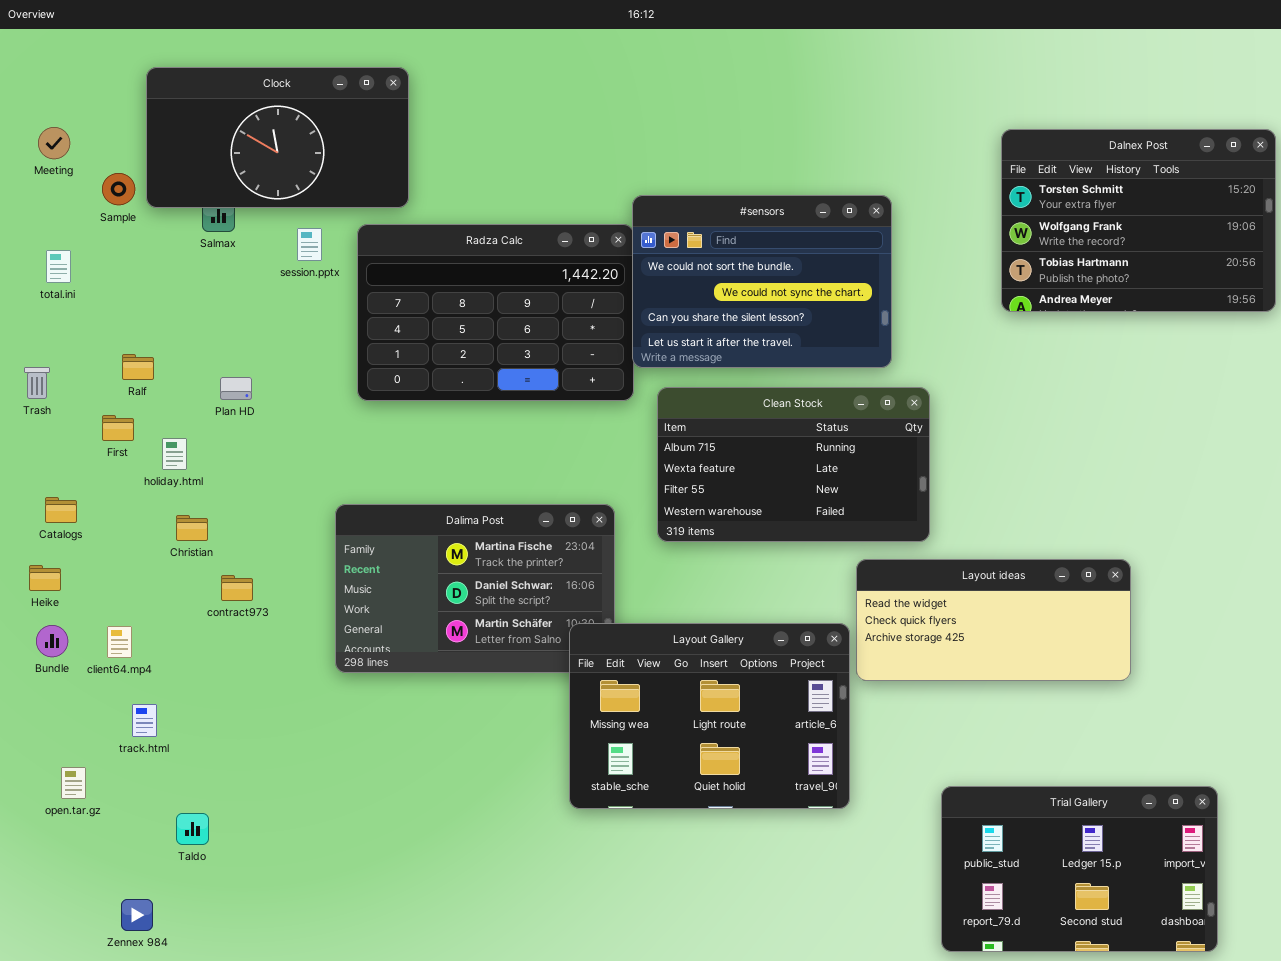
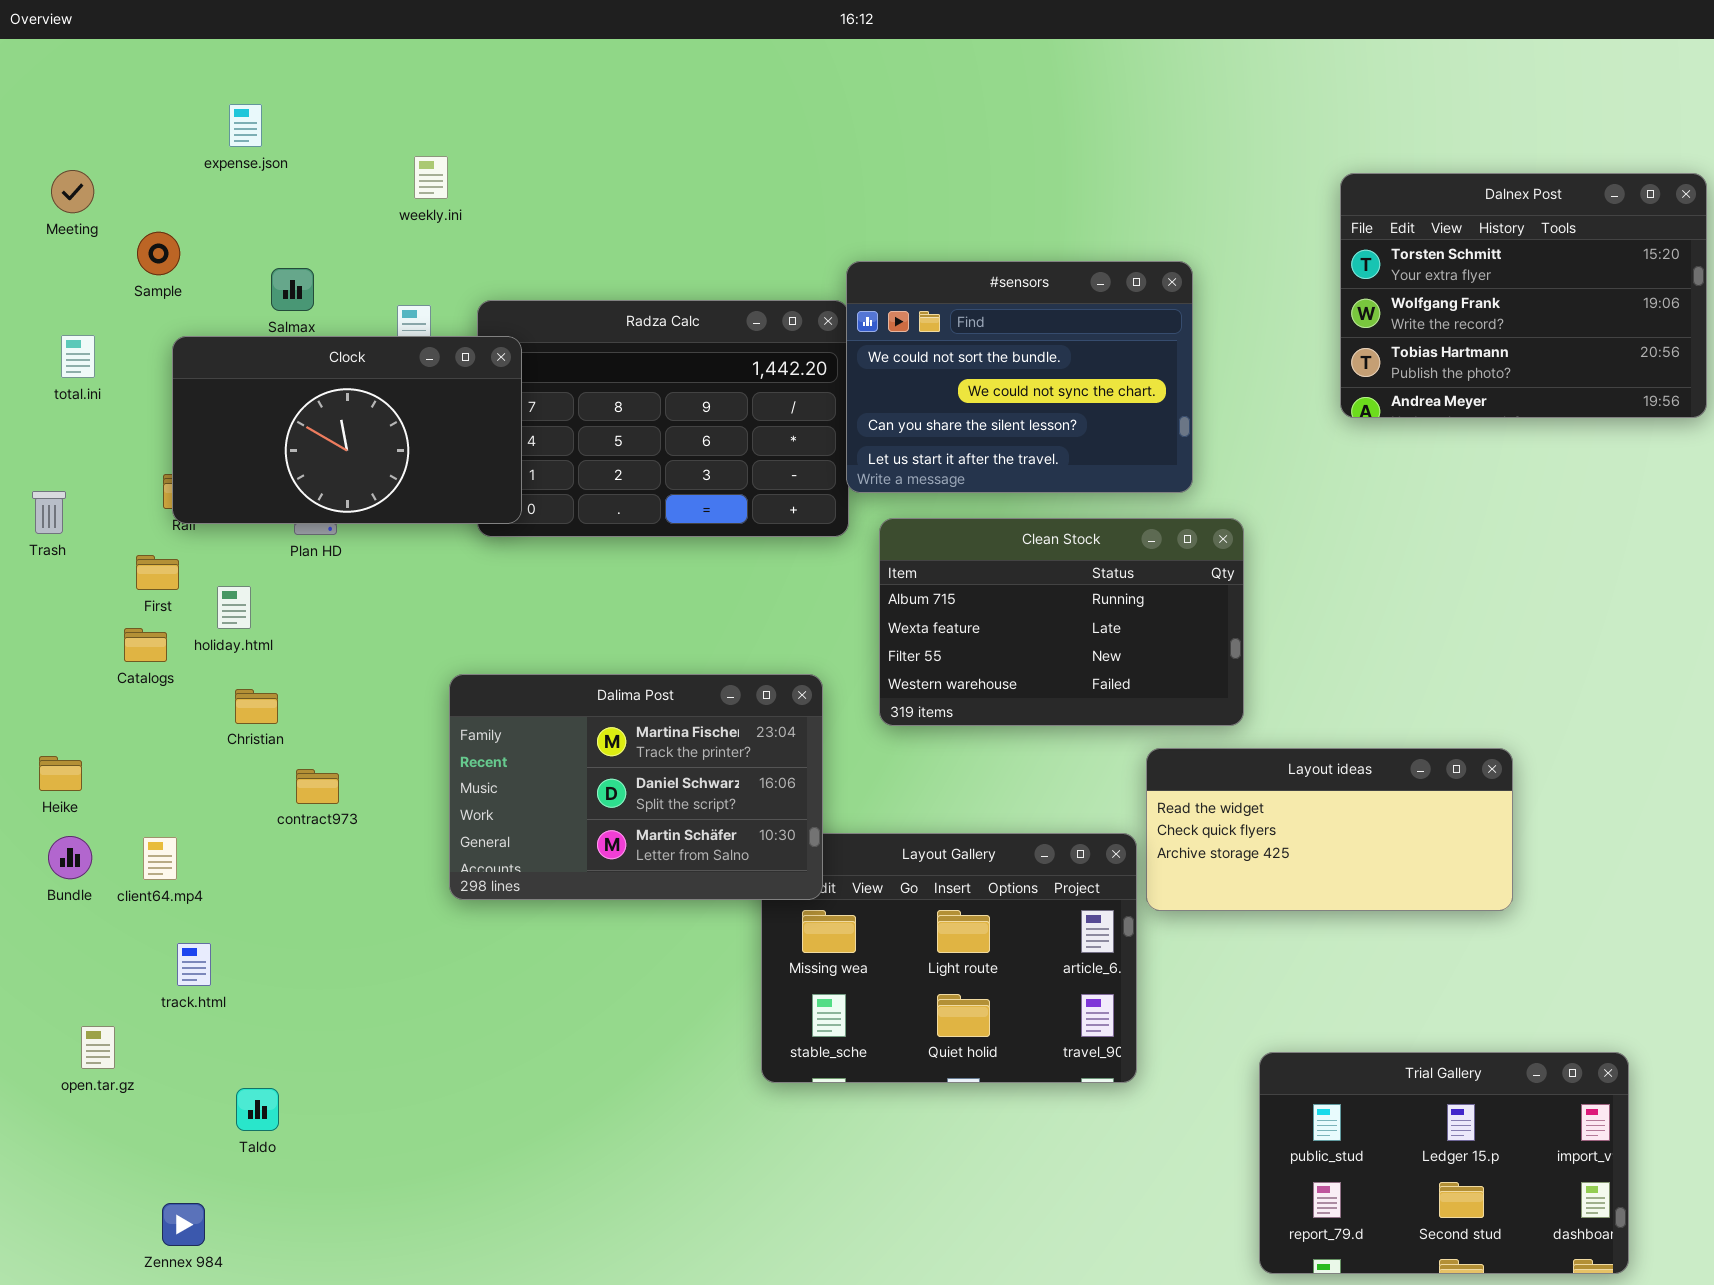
Clock: [146,67,409,208] -> [172,336,522,524], moved
Catalogs: [45,497,77,523] -> [124,628,167,662], moved
Dalima Post: [335,504,615,673] -> [449,674,823,900], raised

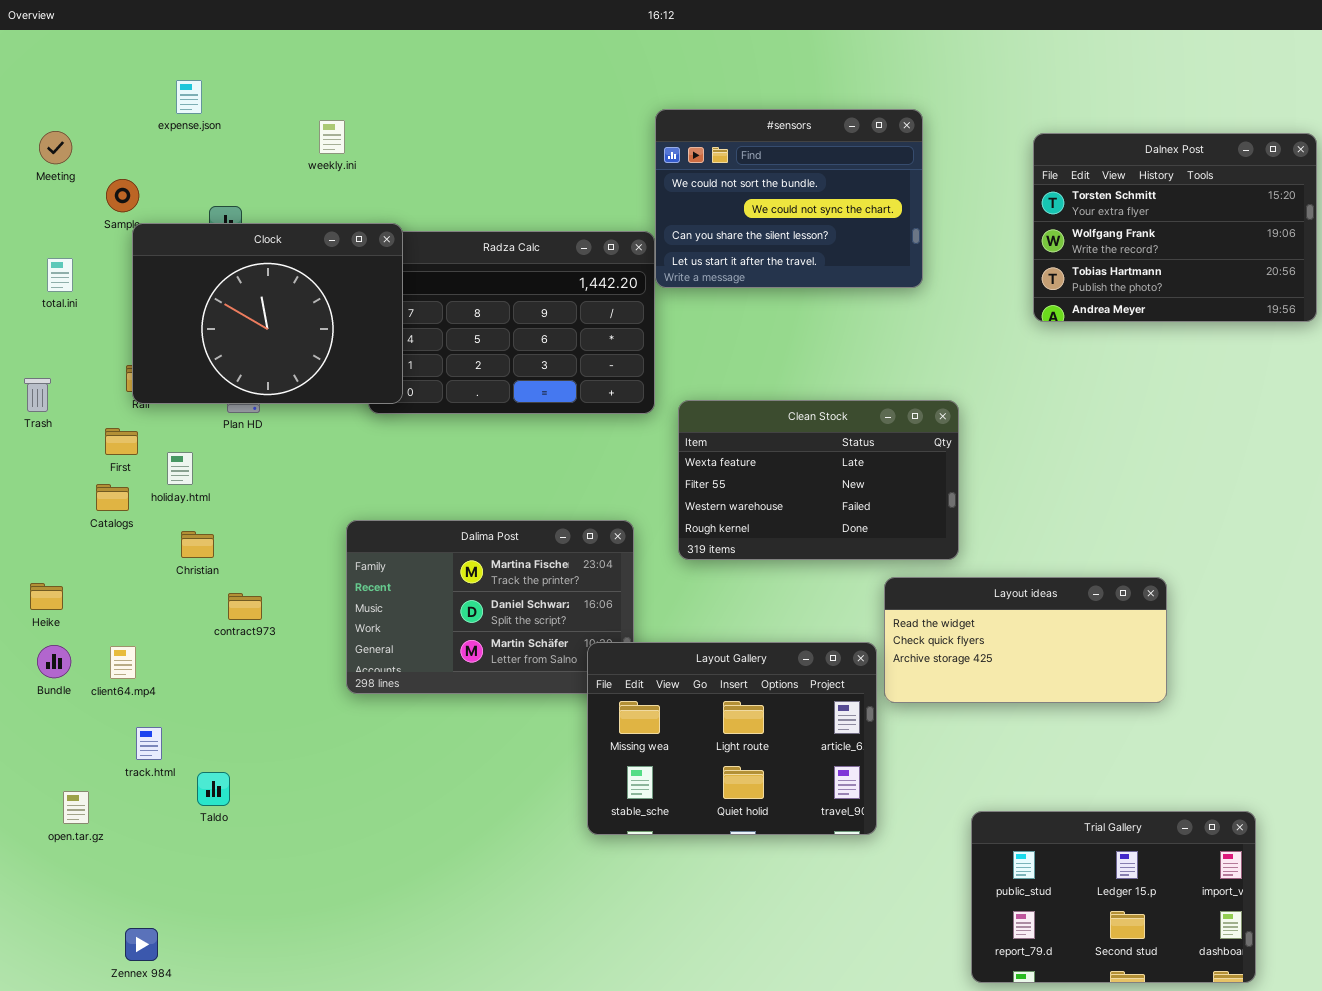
#sensors: [846,261,1193,493] -> [655,109,923,288], moved
Clock: [172,336,522,524] -> [132,223,403,404], resized
Clean Stock: [879,518,1244,726] -> [678,400,959,560], scrolled down 1 row
Layout Gallery: [761,833,1137,1083] -> [587,642,877,835], raised
Taldo: [236,1088,279,1131] -> [197,772,230,806], moved

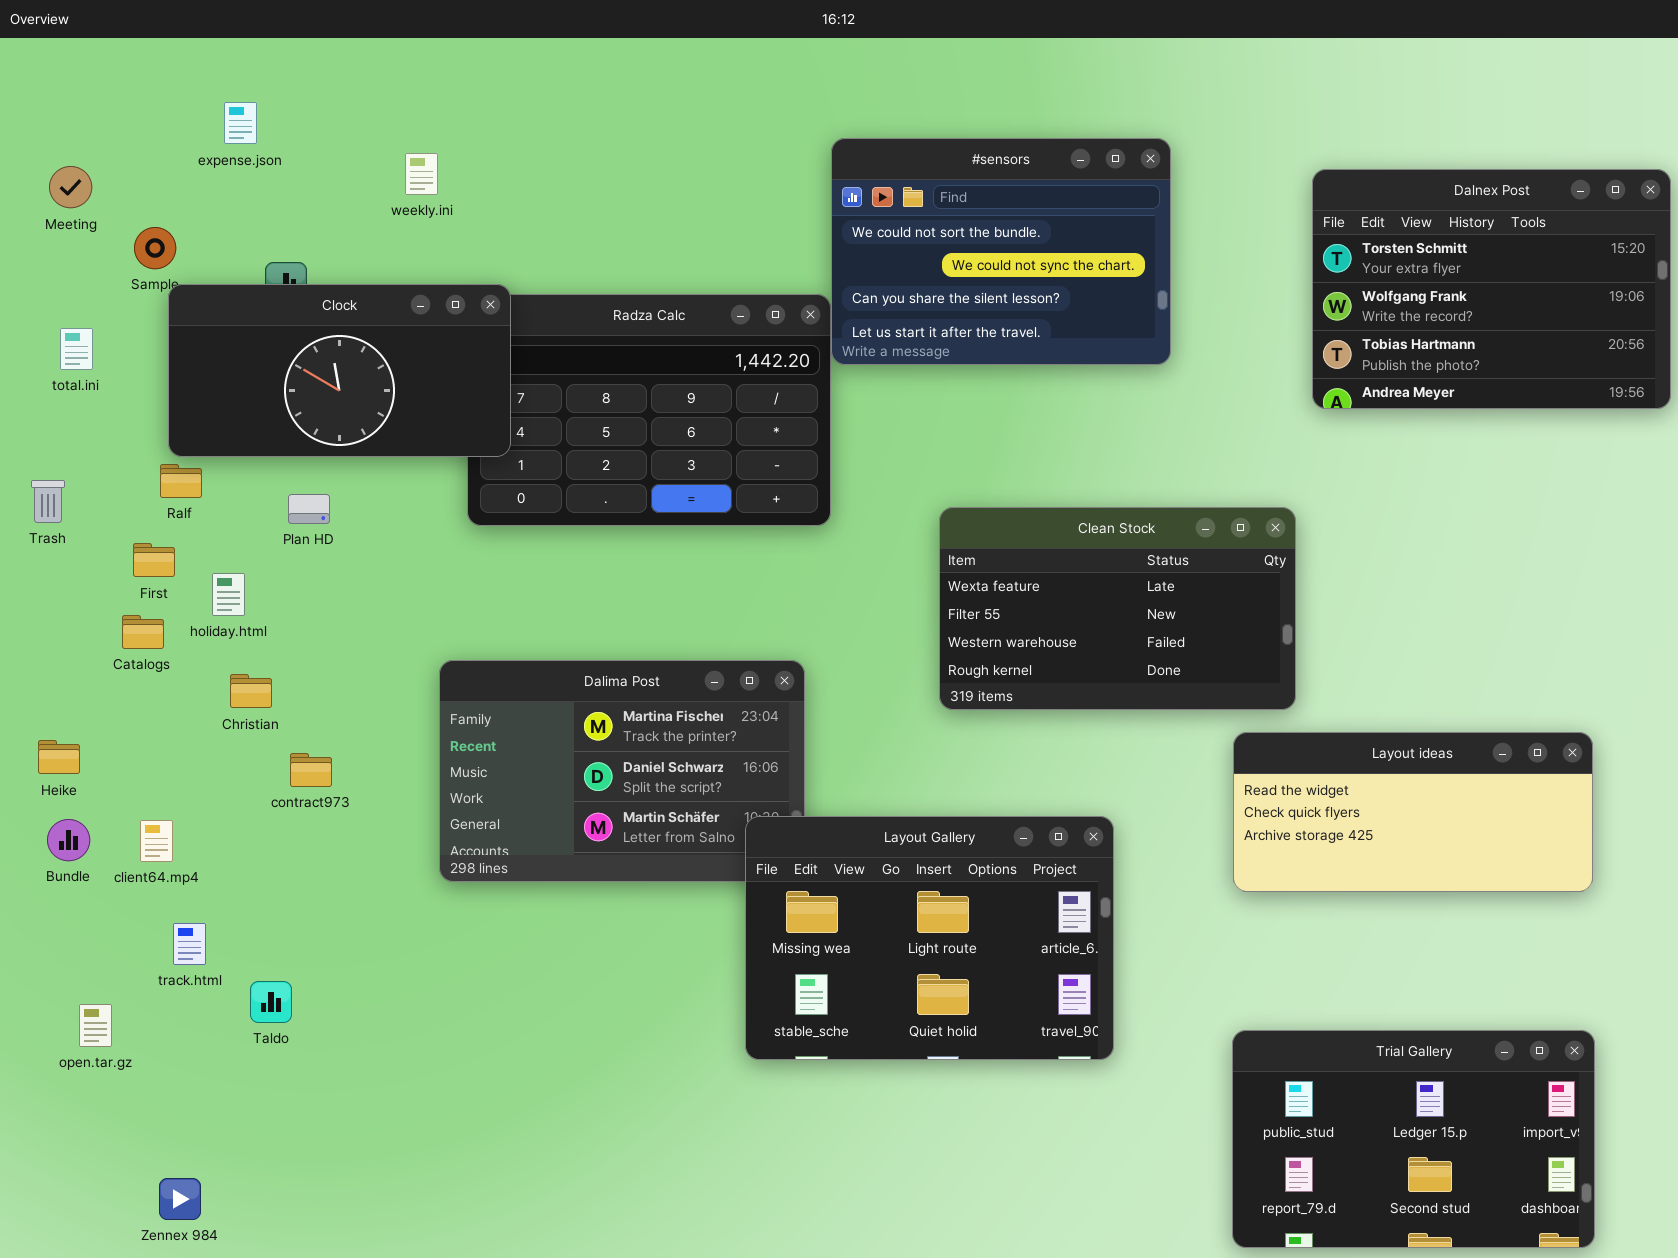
Clock: [132,223,403,404] -> [168,284,511,457], resized
Clean Stock: [678,400,959,560] -> [939,507,1296,710], moved
Layout ideas: [884,577,1167,703] -> [1233,732,1593,892], moved

